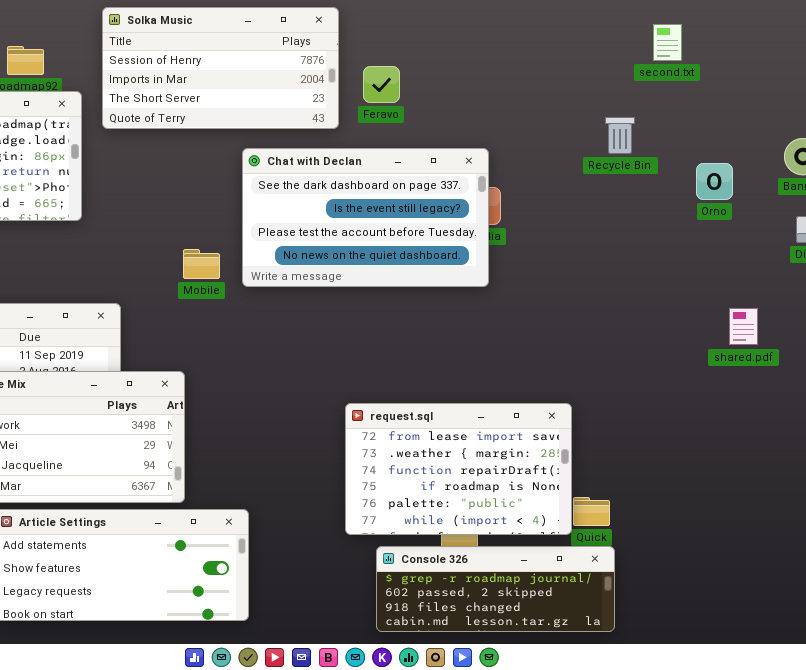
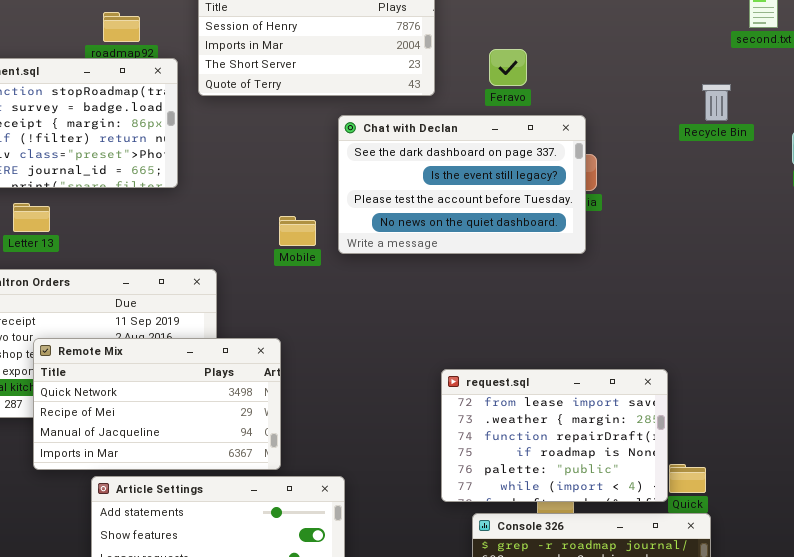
Feravo: [363,66,400,103] -> [489,49,527,86], moved

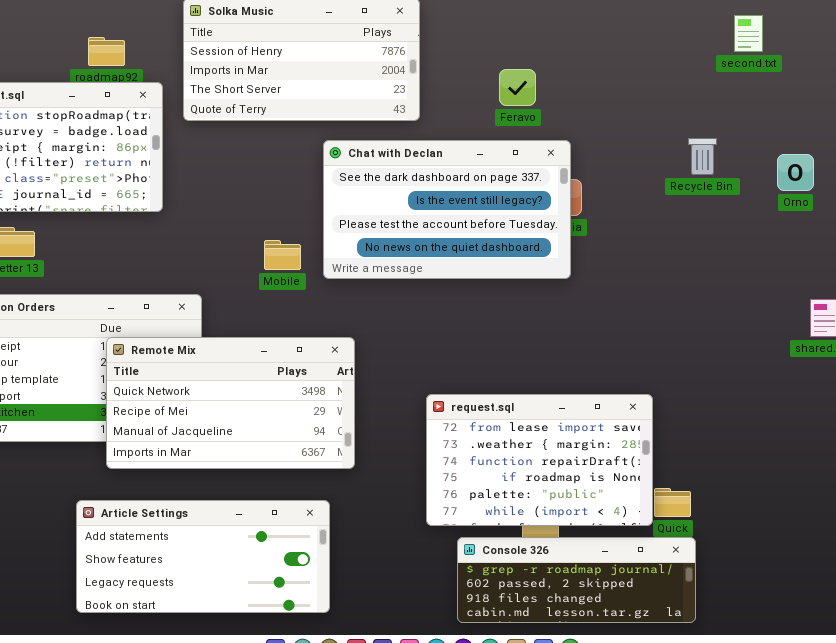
Feravo: [489,49,527,86] -> [499,69,536,106], moved
Recycle Bin: [702,84,731,121] -> [688,138,717,175], moved
Remote Mix: [33,338,281,470] -> [106,337,355,469], moved

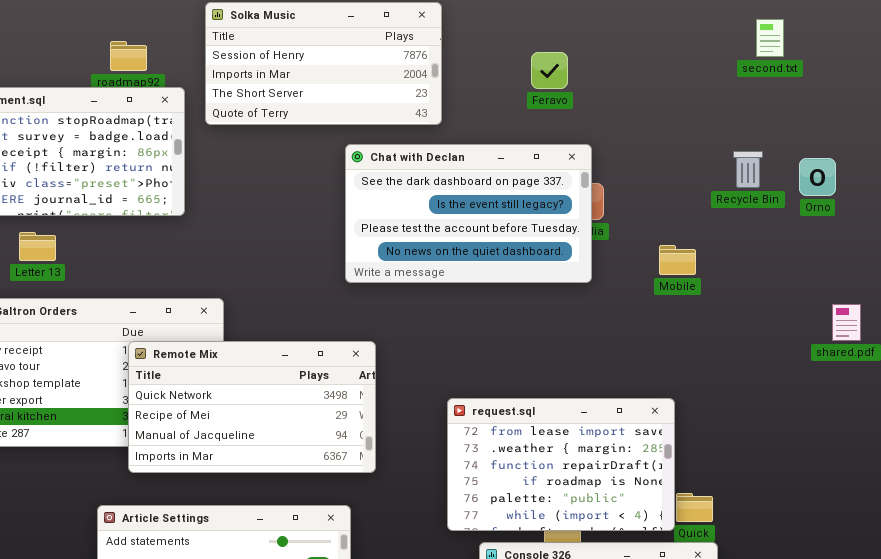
Feravo: [499,69,536,106] -> [531,52,568,89], moved
Recycle Bin: [688,138,717,175] -> [733,151,763,188], moved
Mobile: [264,240,301,270] -> [659,245,696,275], moved

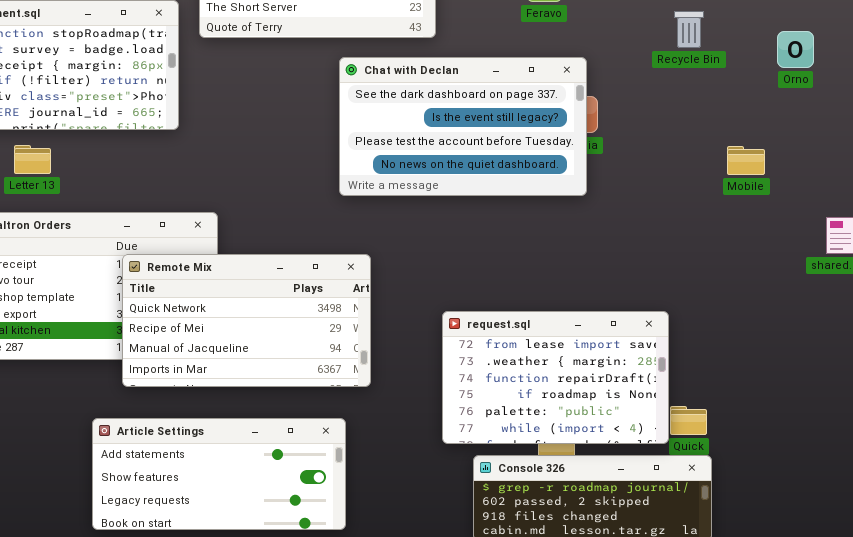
Recycle Bin: [733,151,763,188] -> [674,11,704,48], moved
Orno: [799,158,836,196] -> [777,31,814,68], moved
Mobile: [659,245,696,275] -> [727,146,765,175], moved

